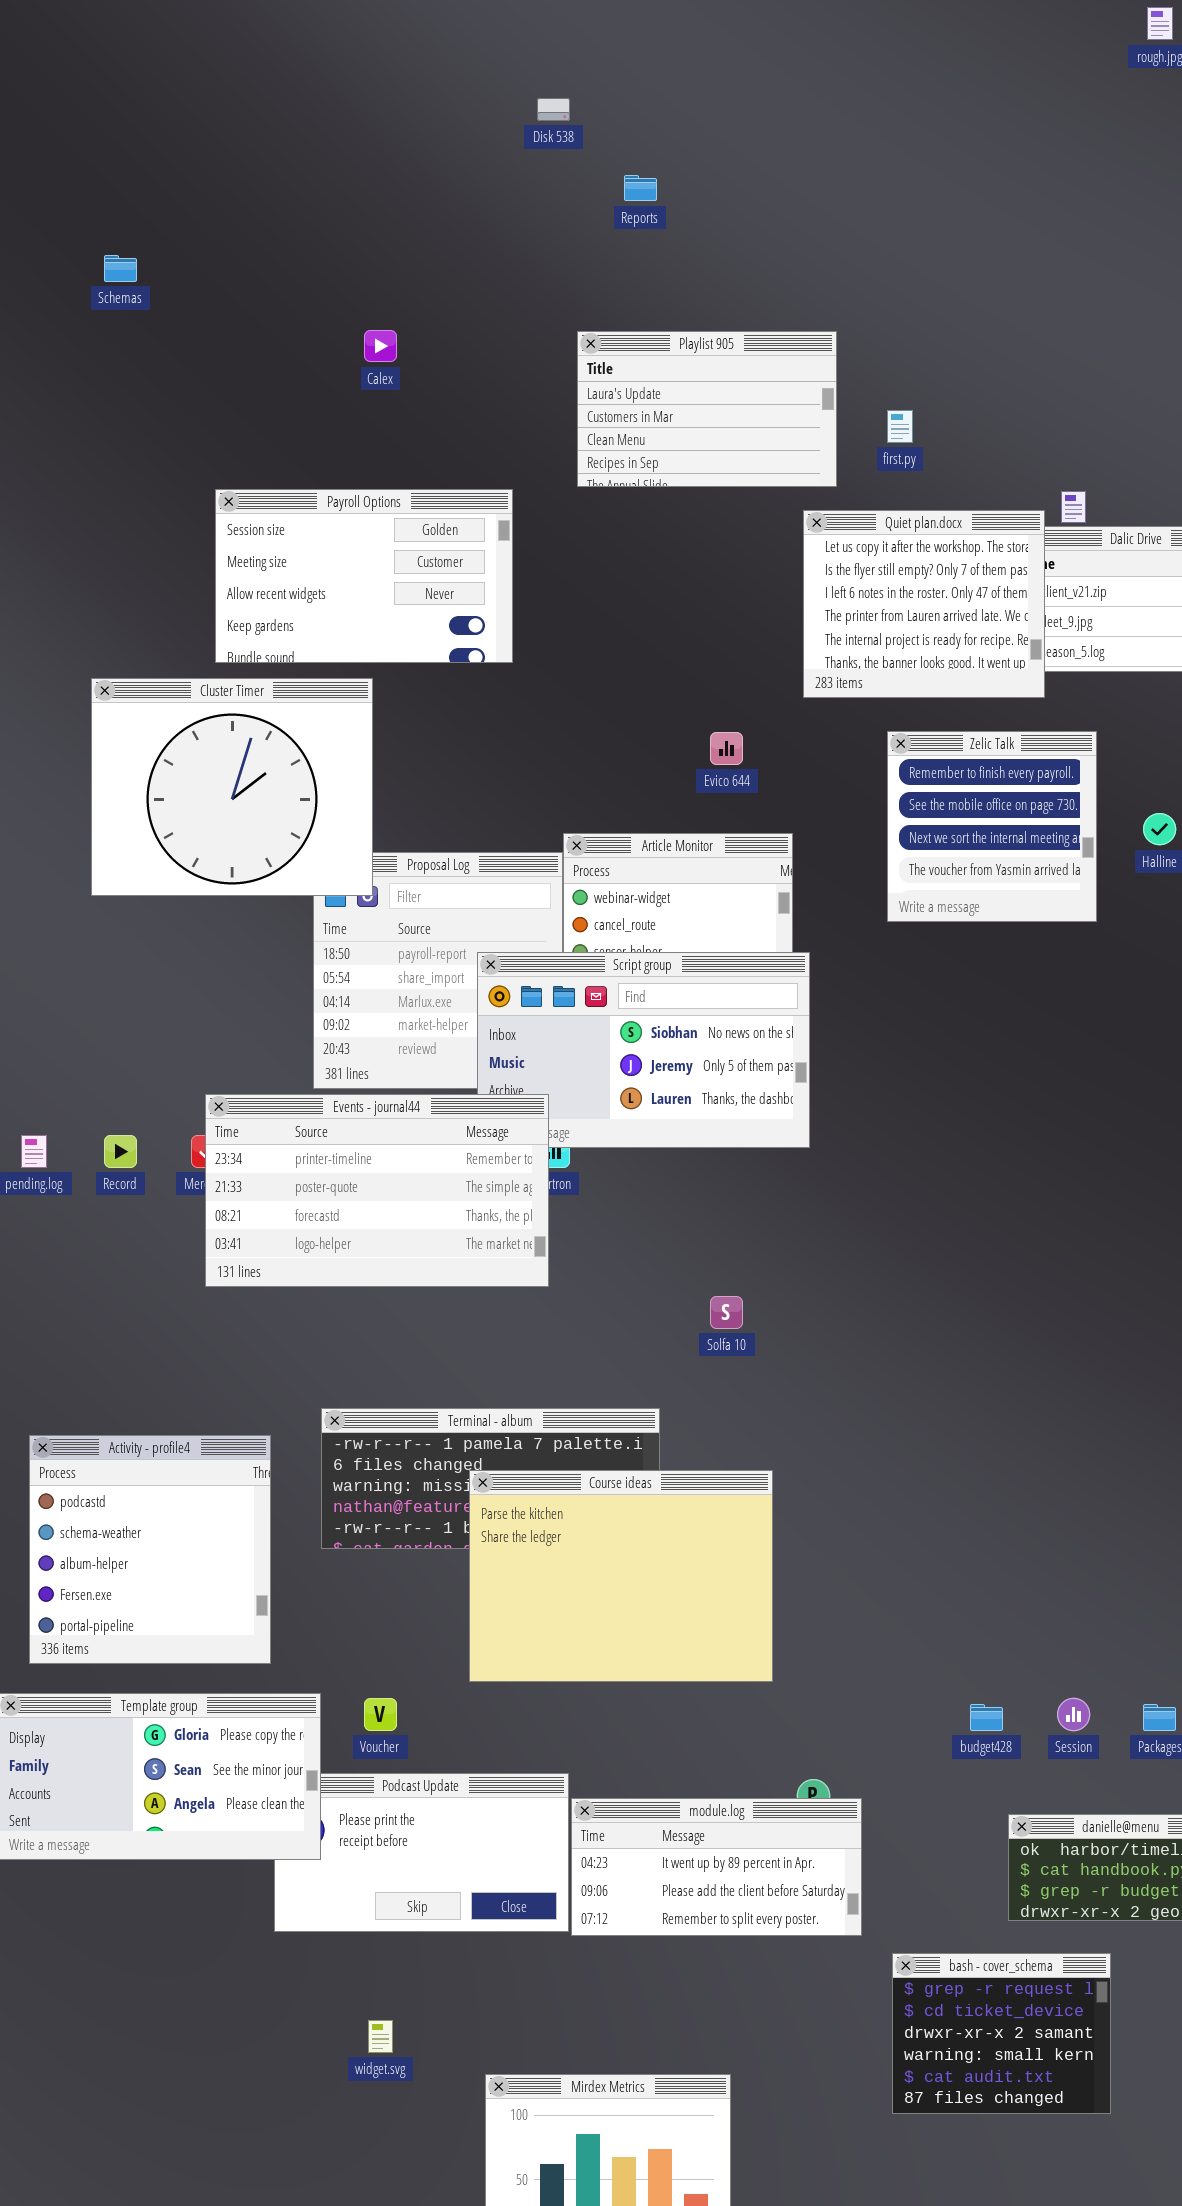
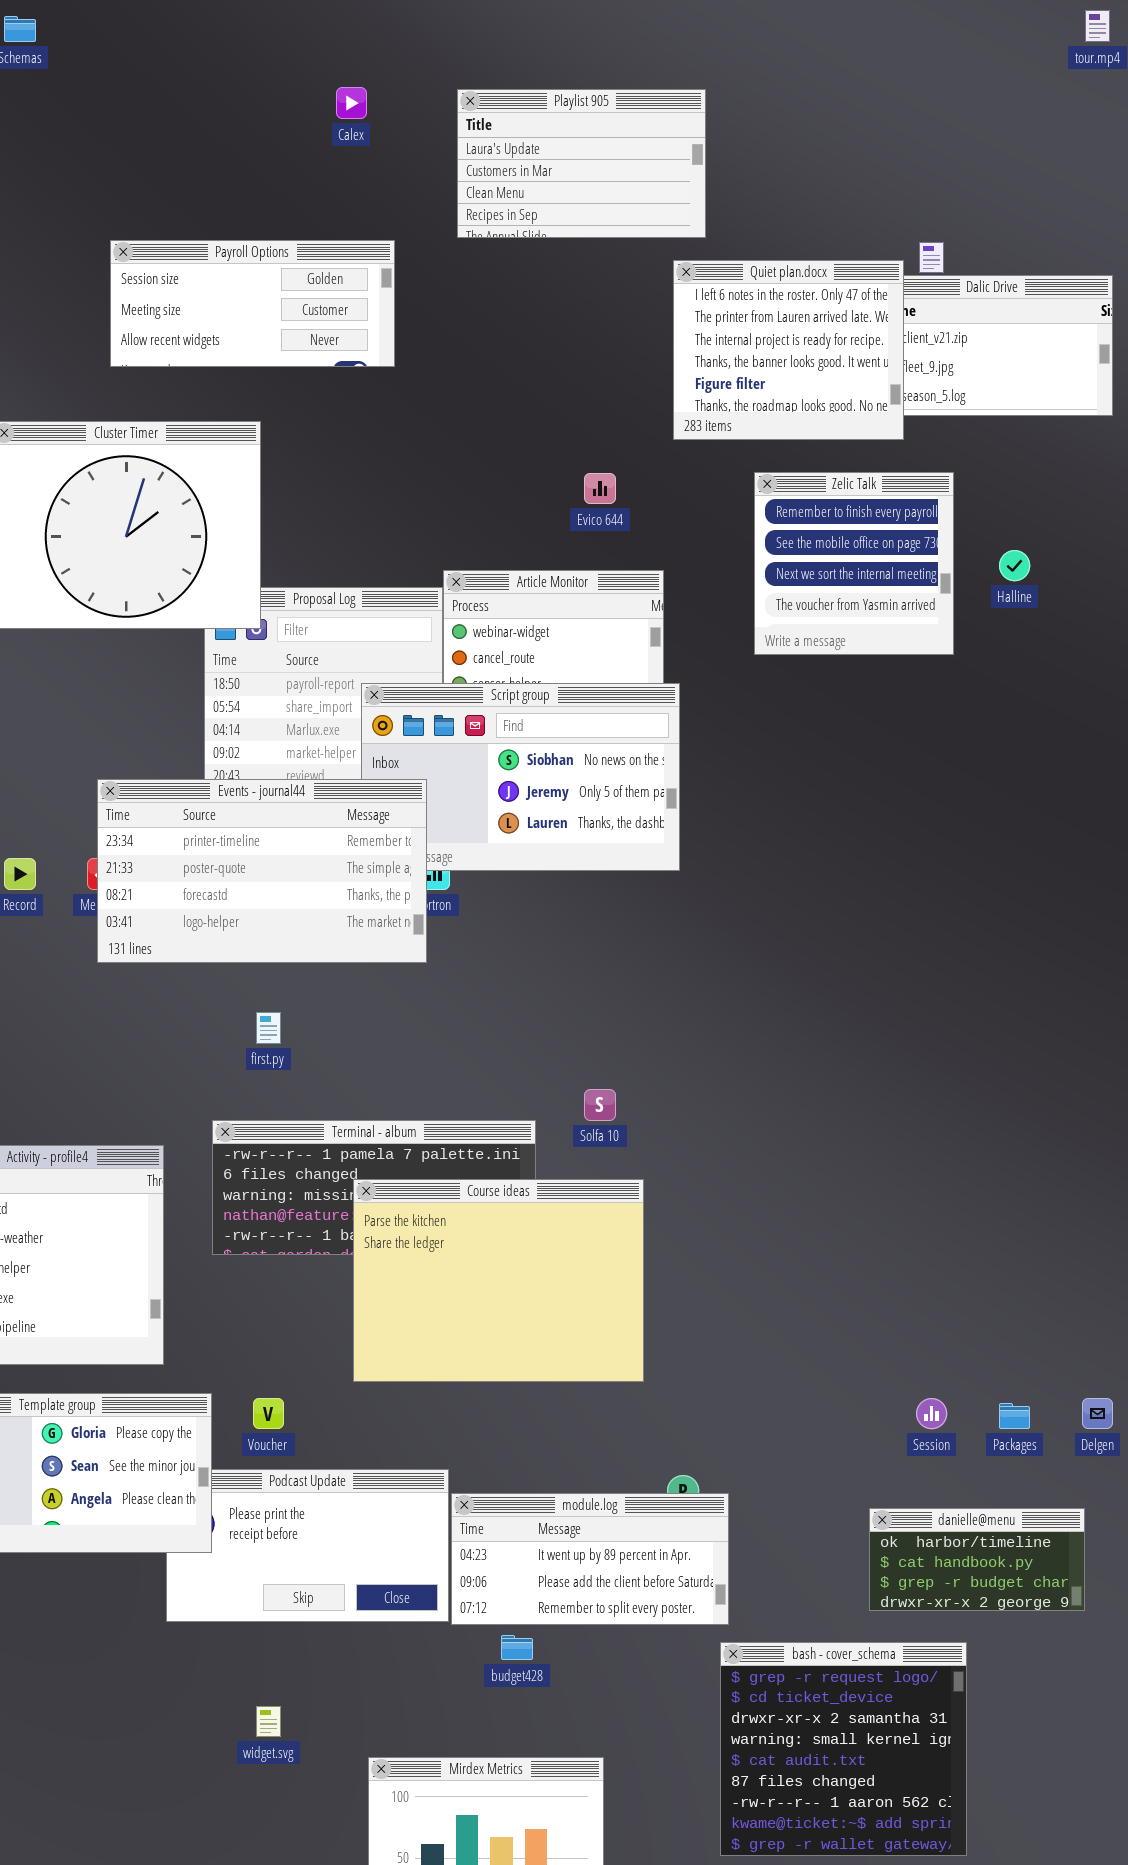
Calex: [364,330,397,362] -> [336,87,367,119], moved
first.py: [887,410,913,443] -> [256,1012,281,1044], moved
Payroll Options: [215,489,513,663] -> [110,240,395,367], resized
Quiet plan.docx: [803,510,1045,698] -> [673,260,904,440], scrolled down 2 rows
Events - journal44: [205,1094,549,1287] -> [97,779,427,963], moved
Solfa 10: [710,1296,743,1329] -> [584,1089,616,1121], moved
budget428: [970,1704,1003,1731] -> [501,1635,533,1660], moved
bash - cover_schema: [892,1953,1111,2114] -> [720,1642,967,1856], resized

